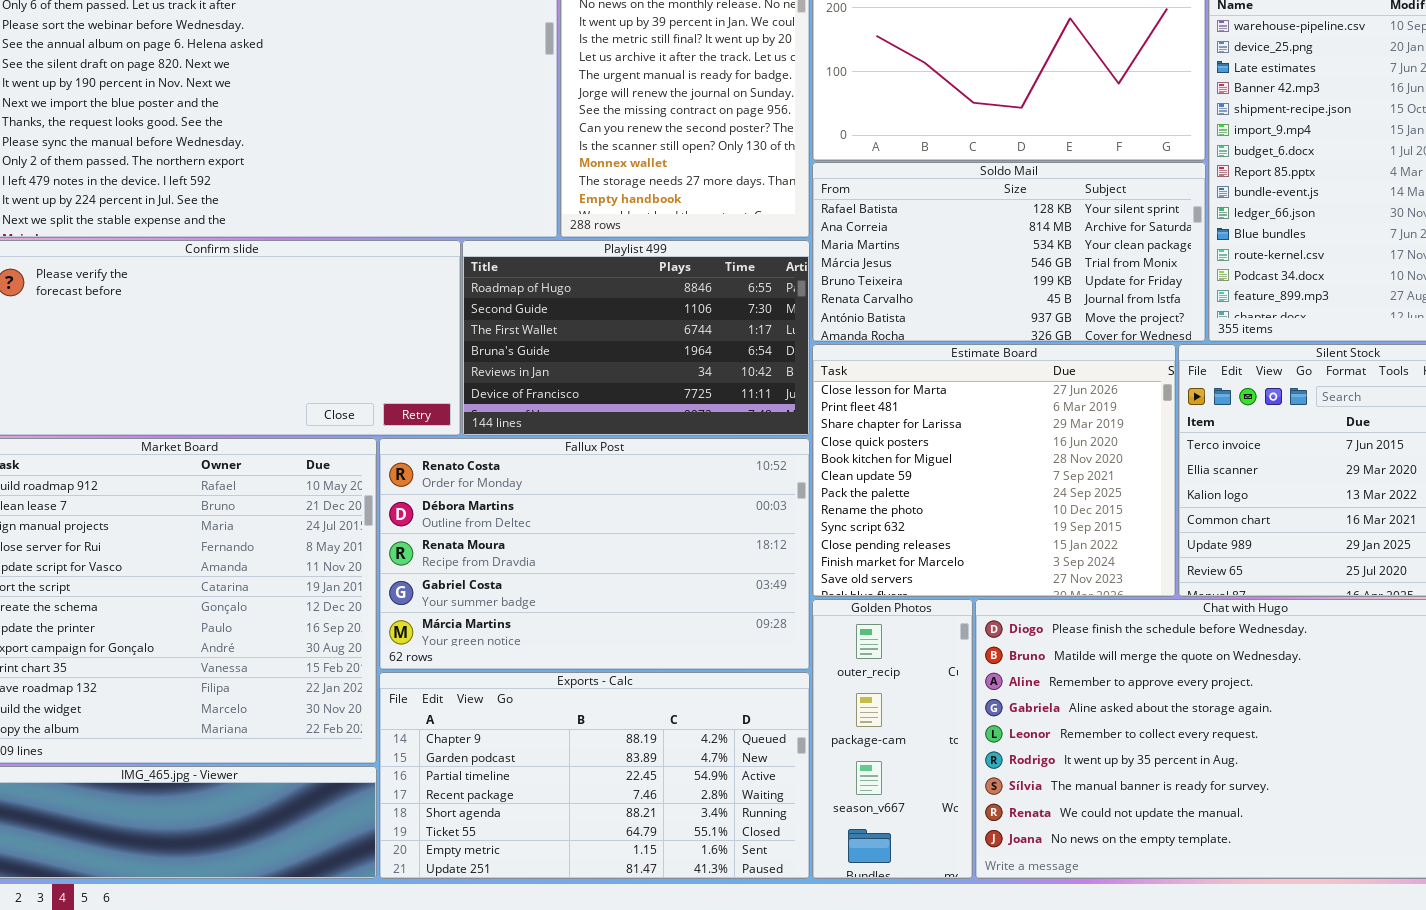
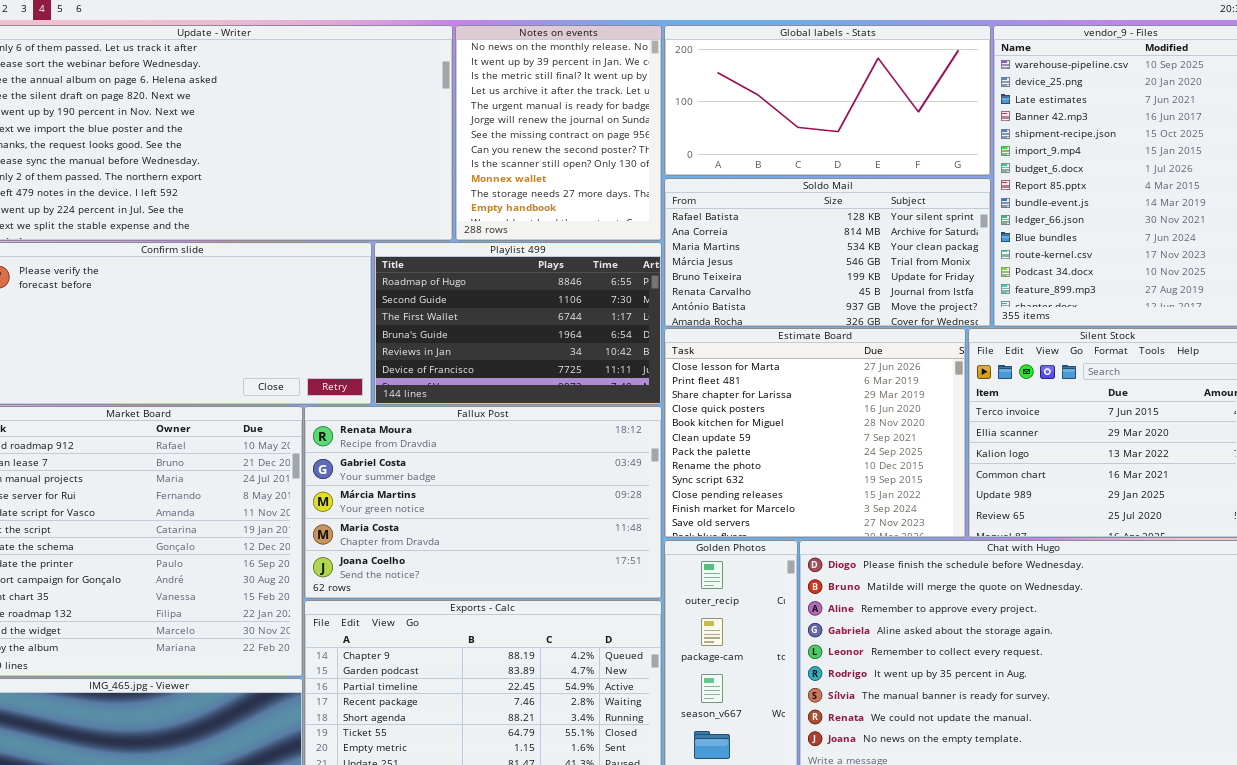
Fallux Post: [379,438,810,670] -> [304,406,662,599], scrolled down 2 rows

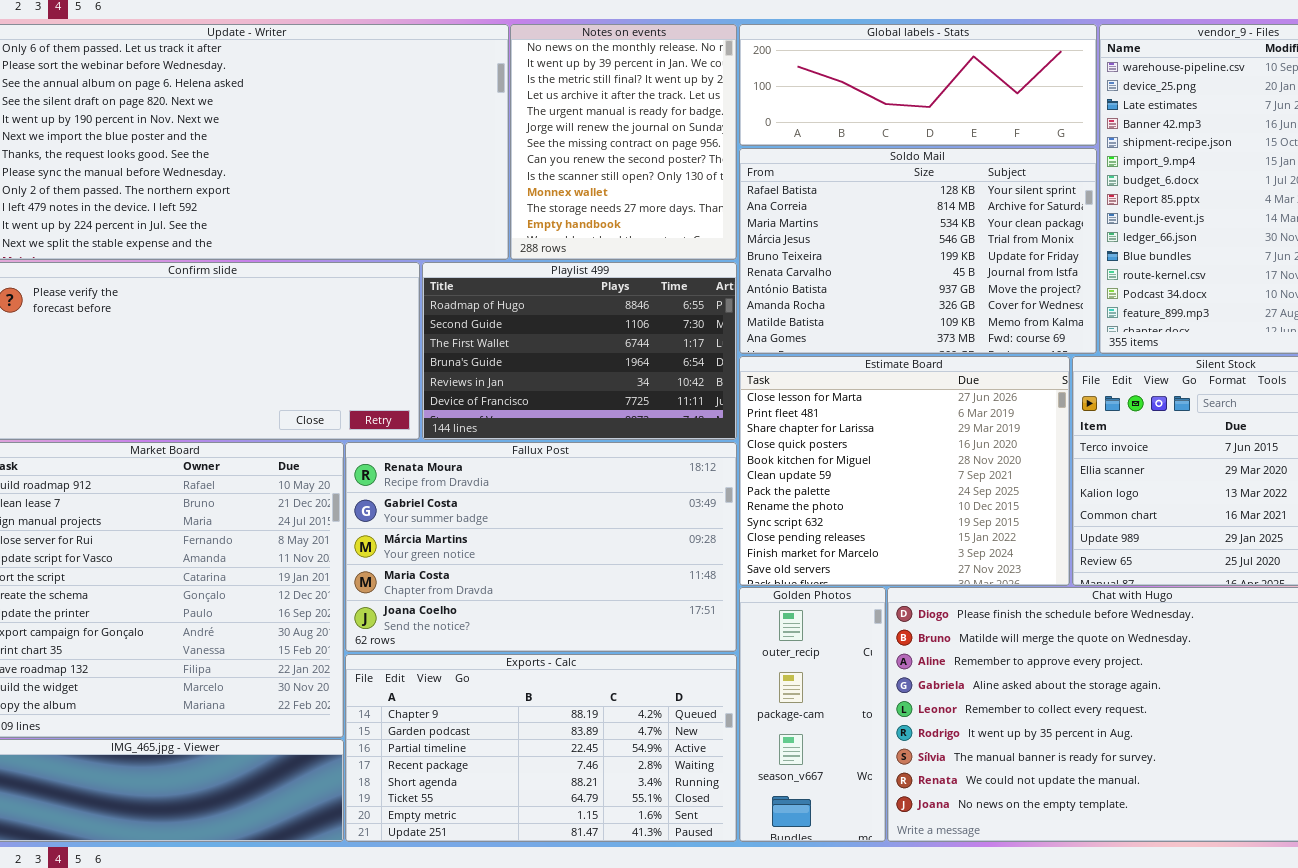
Global labels - Stats: [664,25,991,176] -> [739,24,1097,146], resized
Soldo Mail: [664,178,991,327] -> [739,148,1097,354], resized

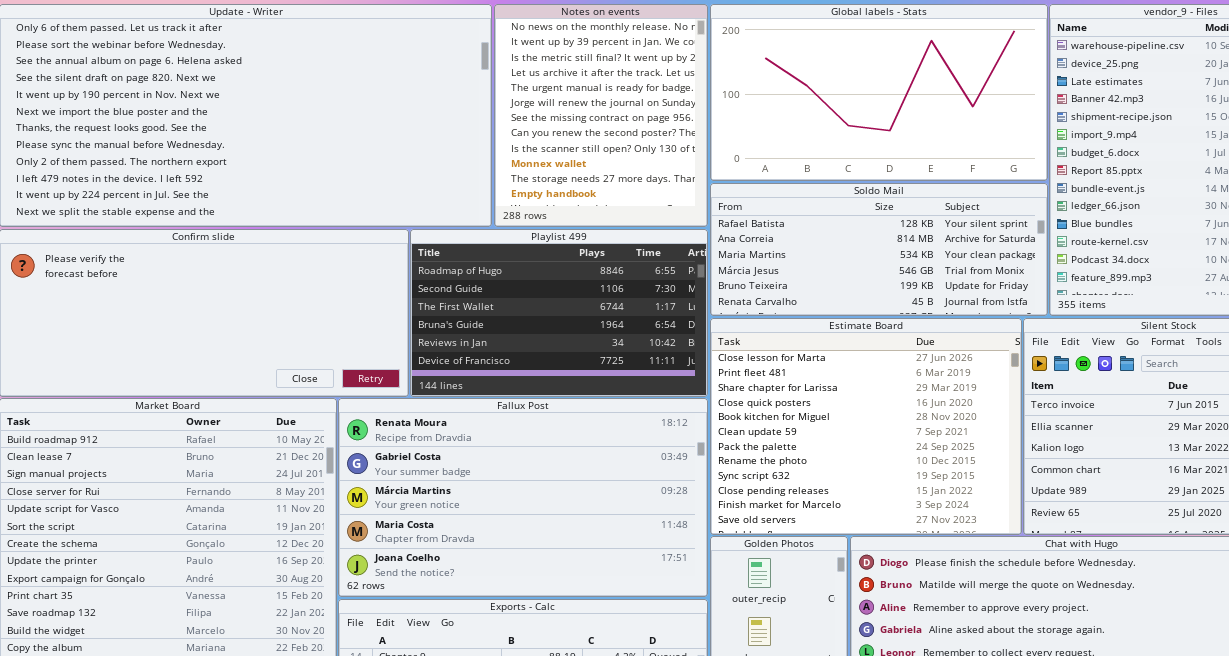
Global labels - Stats: [739,24,1097,146] -> [710,4,1048,181], resized
Soldo Mail: [739,148,1097,354] -> [710,183,1048,316], resized

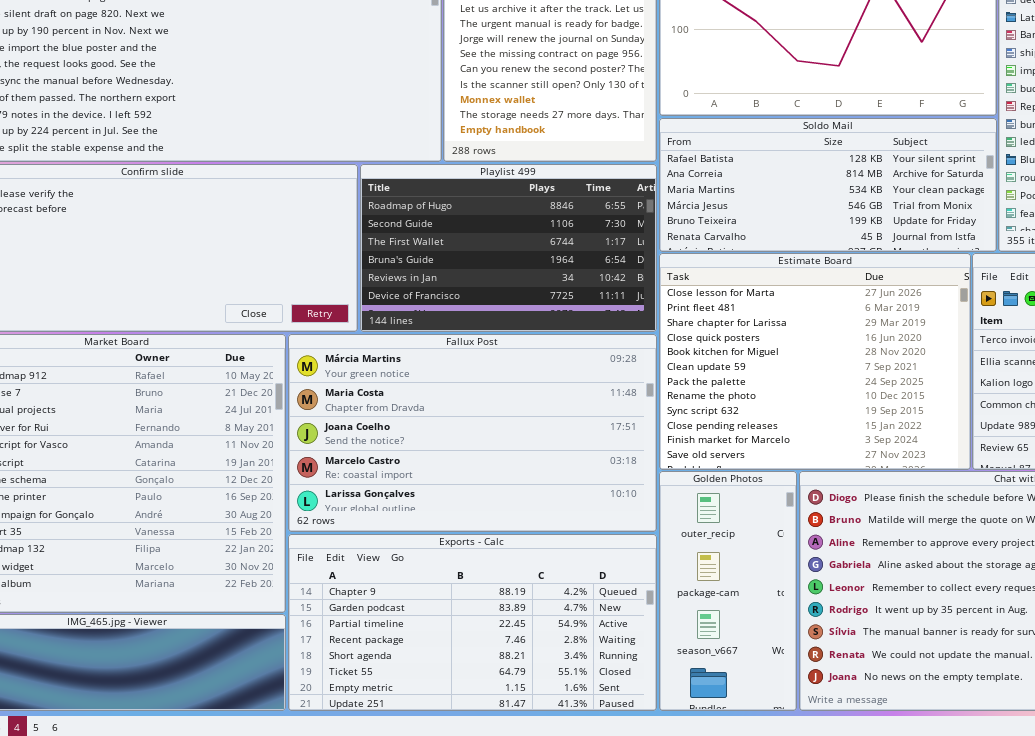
Fallux Post: [338,398,708,597] -> [288,334,657,532], scrolled down 2 rows

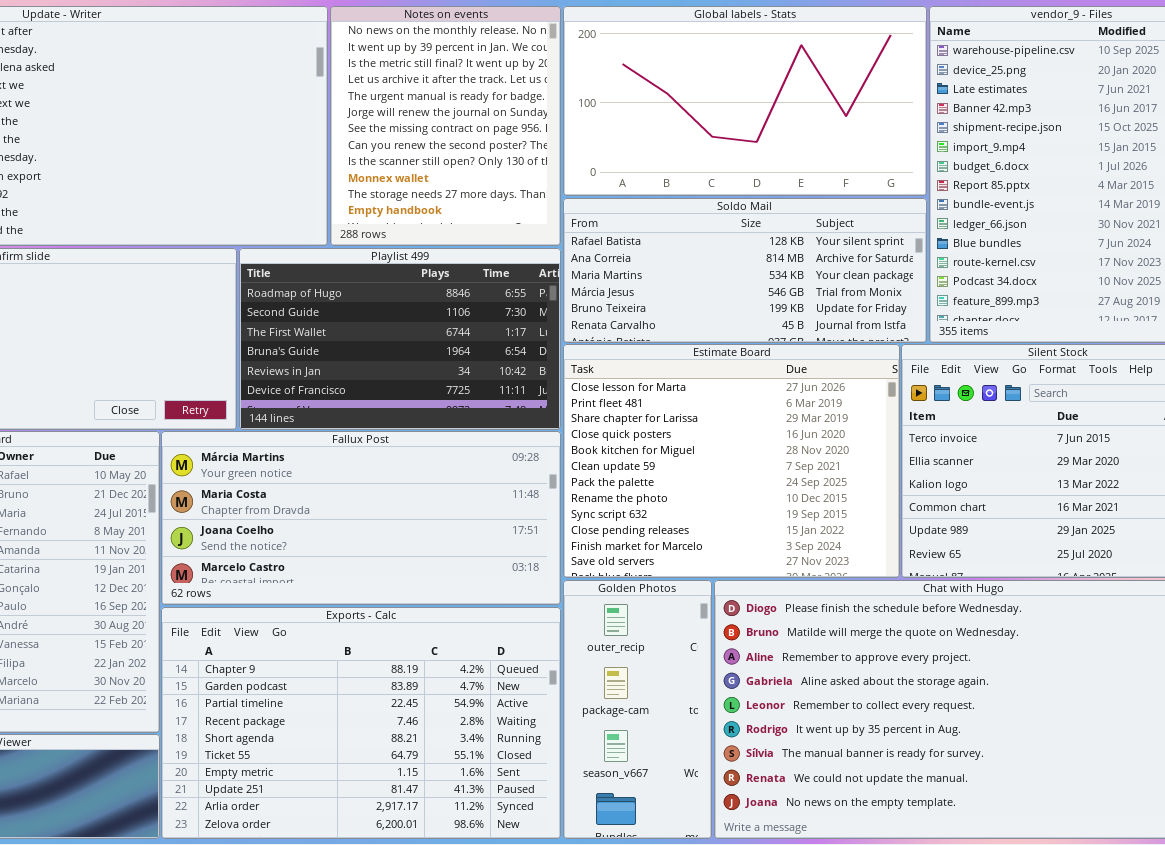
Fallux Post: [288,334,657,532] -> [161,431,561,605], resized
Exports - Calc: [288,534,657,711] -> [161,607,561,839], resized

